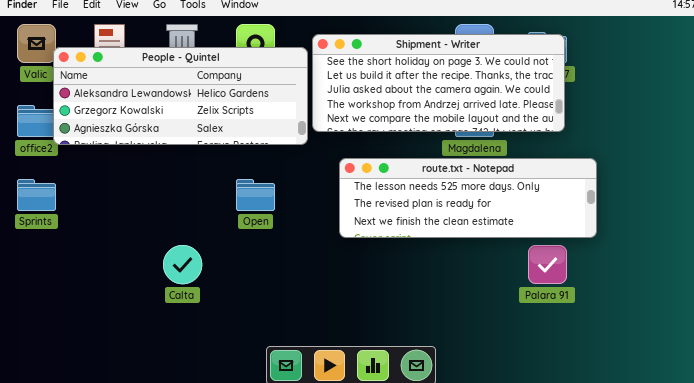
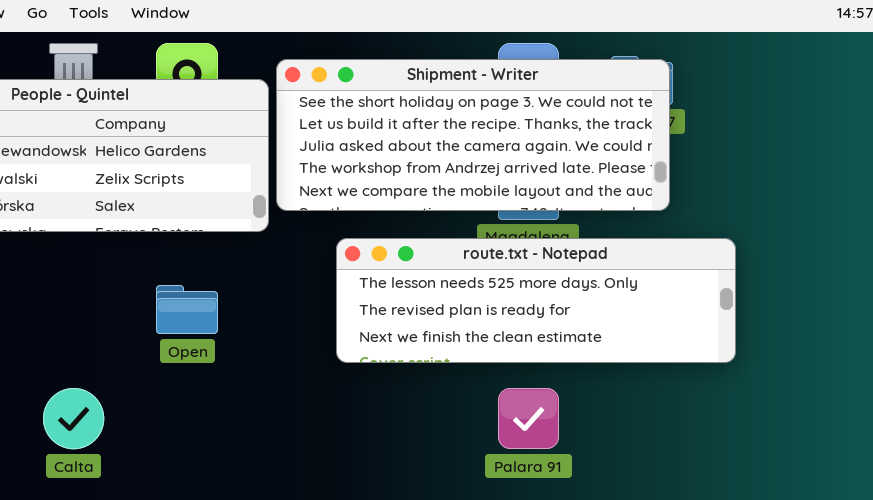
route.txt - Notepad: [339,158,597,238] -> [336,238,736,363], moved
Palara 91: [528,245,567,284] -> [498,388,559,449], moved

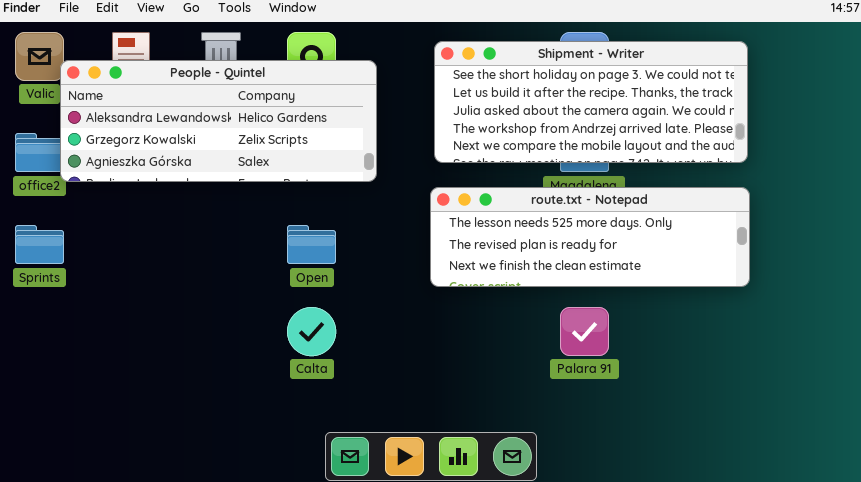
Shipment - Writer: [276,59,670,211] -> [434,41,748,163], moved
Calta: [43,388,104,449] -> [287,307,336,356], moved

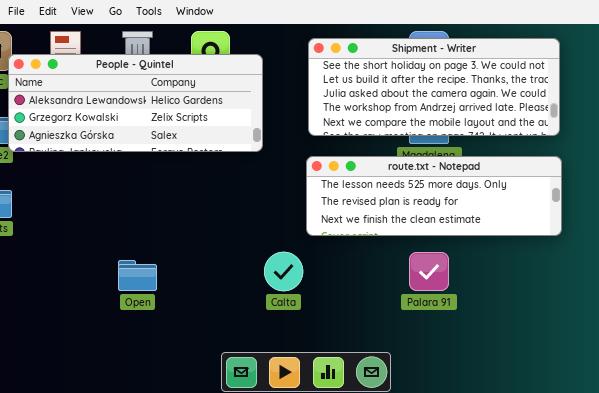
Open: [287,225,336,264] -> [118,260,157,291], moved
Calta: [287,307,336,356] -> [264,252,303,291], moved

